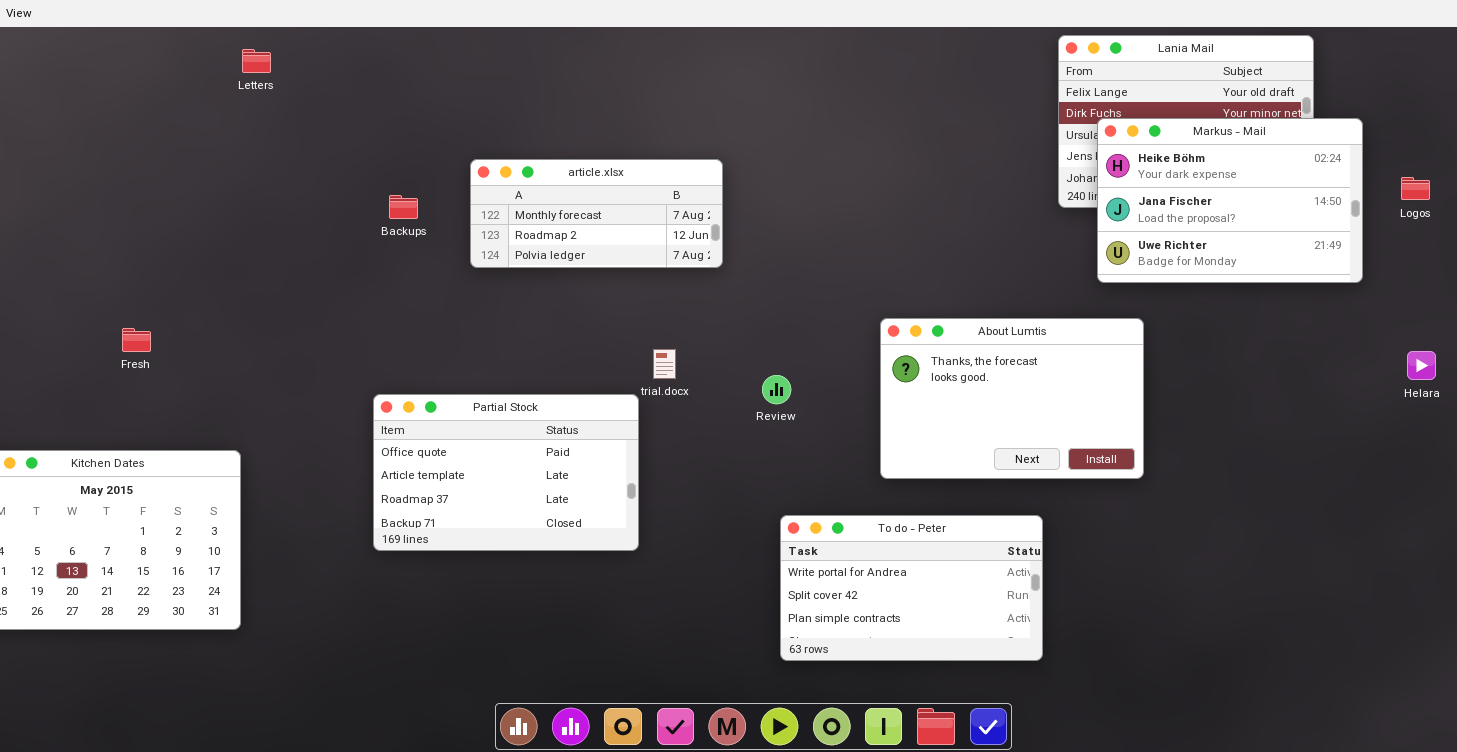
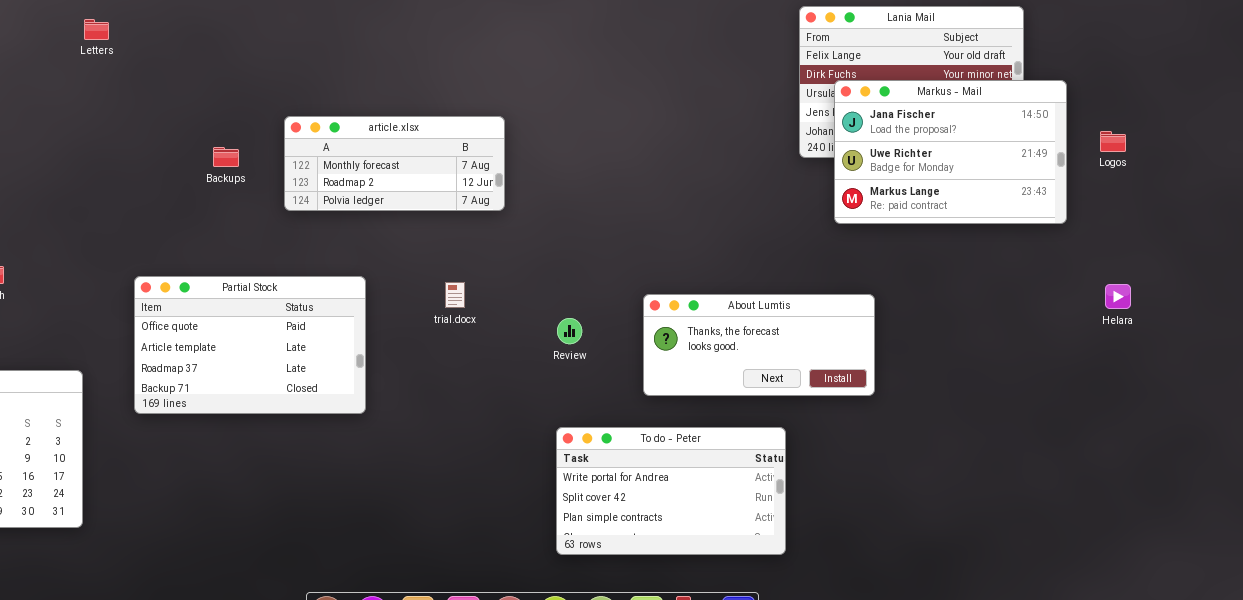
Markus - Mail: [1097,118,1363,283] -> [834,80,1067,224], scrolled down 1 row
About Lumtis: [880,318,1144,479] -> [643,294,875,396], resized
Review: [762,375,791,404] -> [557,318,582,344], moved
Partial Stock: [373,394,639,551] -> [134,276,366,414], moved

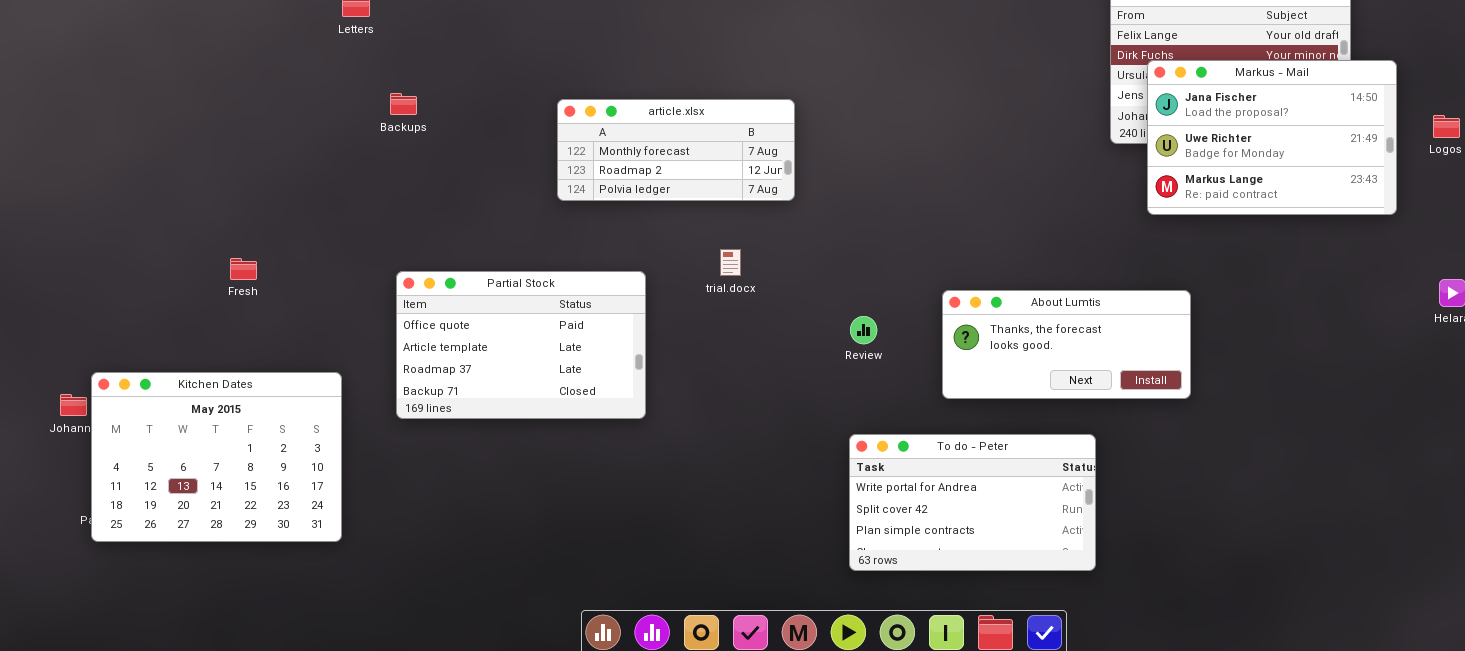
Backups: [213,147,239,167] -> [390,93,417,115], moved
trial.docx: [445,282,465,308] -> [720,249,741,276], moved

